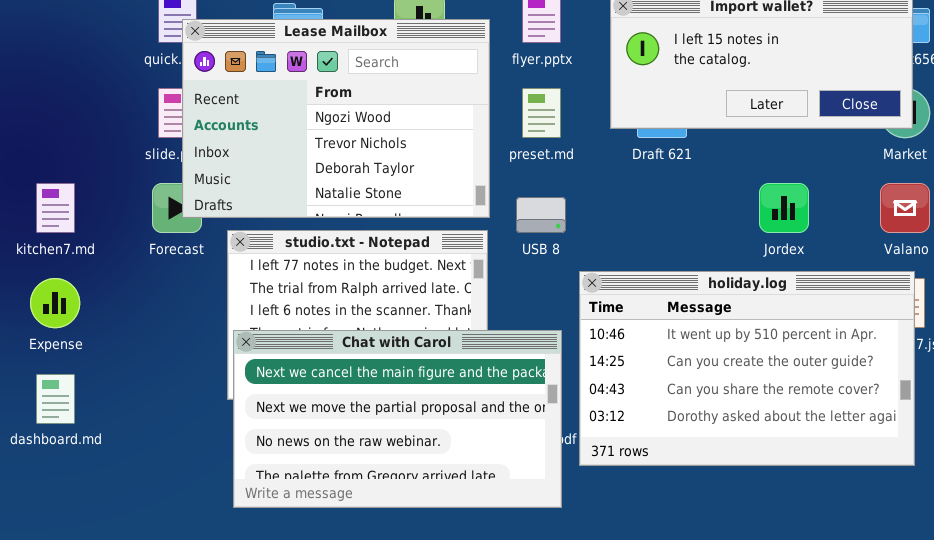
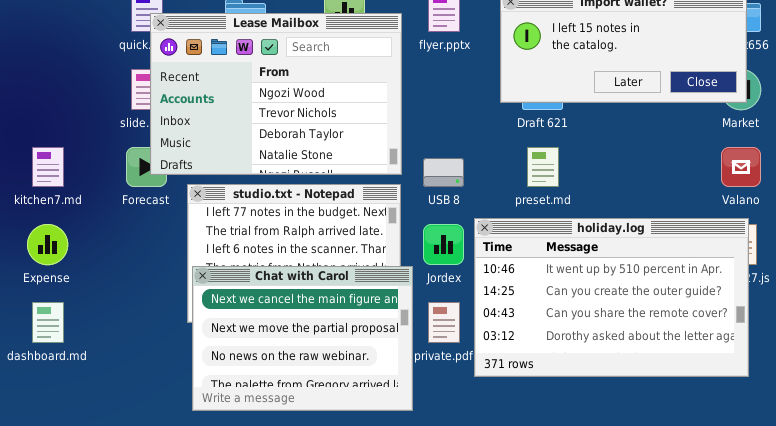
preset.md: [522,88,561,138] -> [527,147,559,187], moved
Jordex: [759,183,809,233] -> [423,224,464,265], moved
Chat with Carol: [233,330,562,508] -> [192,266,413,411], resized

